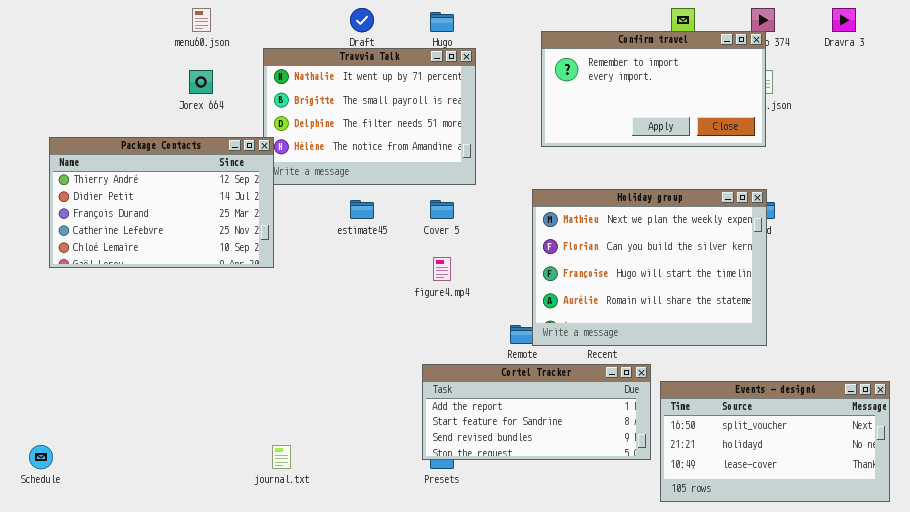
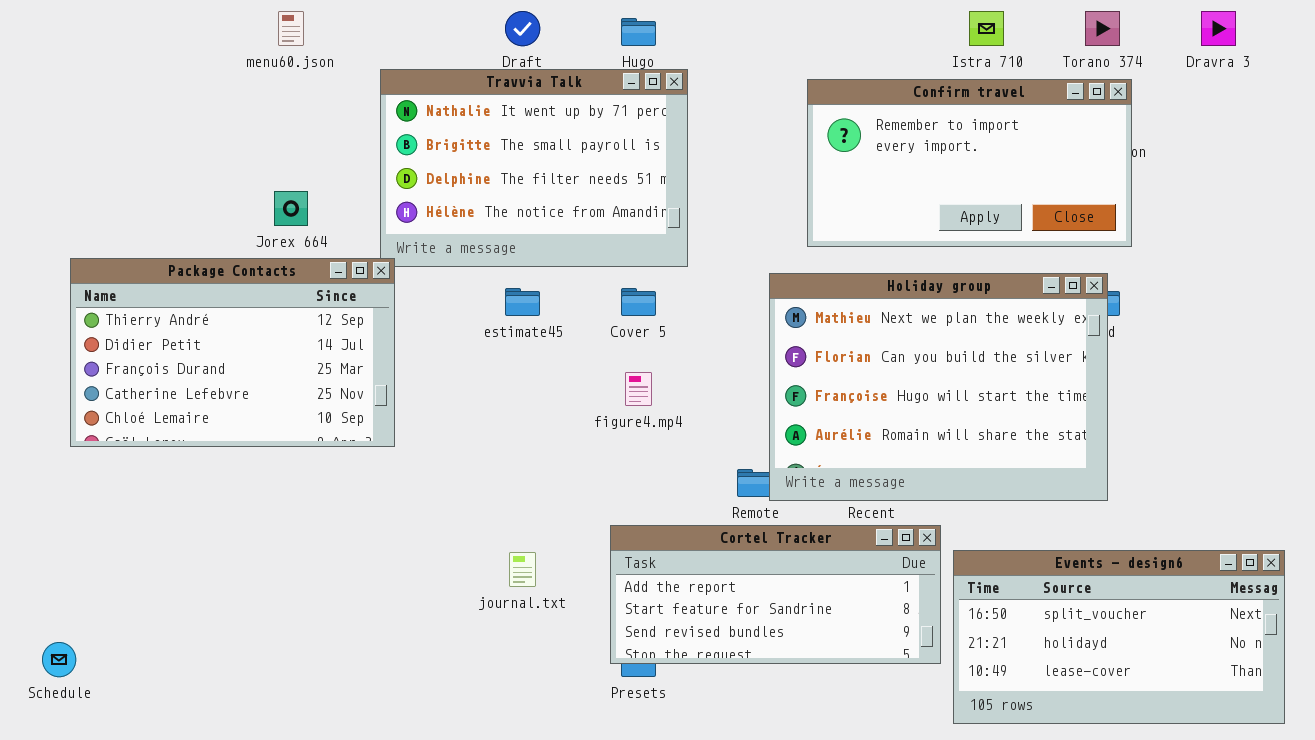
Confirm travel: [541,31,766,147] -> [807,79,1132,247], moved
Jorex 664: [189,70,213,94] -> [274,191,308,226], moved
Package Contacts: [49,137,274,268] -> [70,258,395,447], moved
journal.txt: [272,445,291,469] -> [509,552,536,587], moved

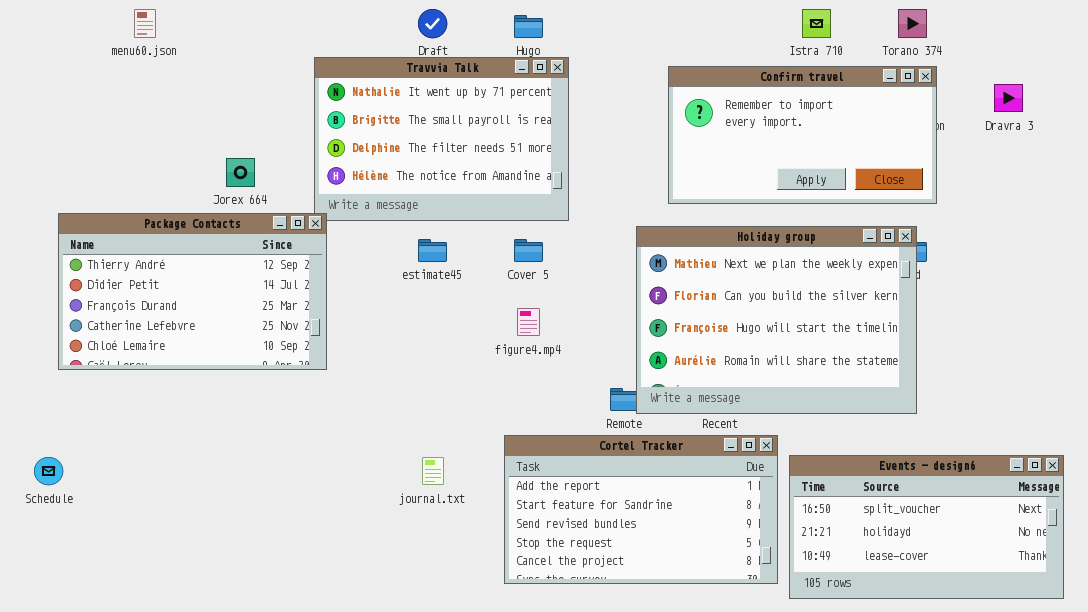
menu60.json: [278,11,304,46] -> [134,9,156,38], moved
Dravra 3: [1201,11,1236,46] -> [994,84,1023,112], moved
Cortel Tracker: [610,525,941,664] -> [504,435,778,584], resized
Schedule: [42,642,76,677] -> [34,457,63,485], moved

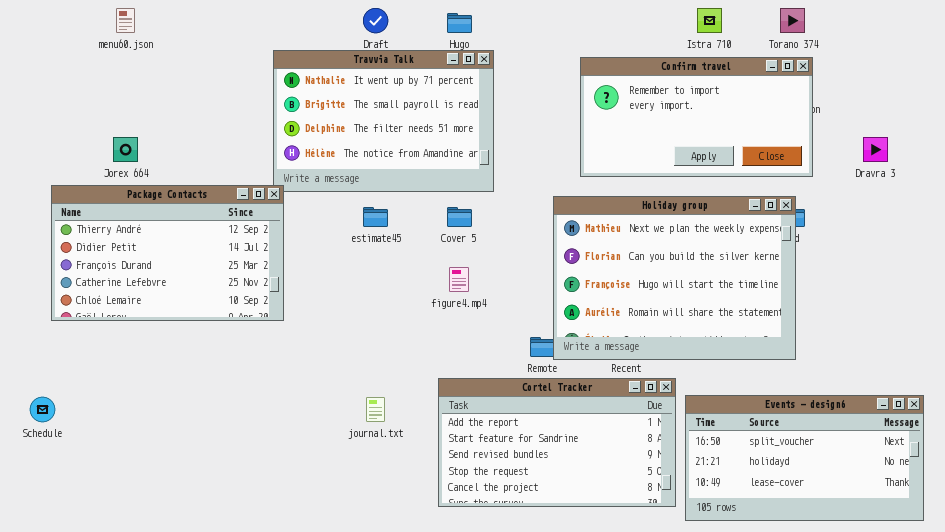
Dravra 3: [994,84,1023,112] -> [863,137,888,162], moved
Jorex 664: [226,158,255,187] -> [113,137,138,162], moved

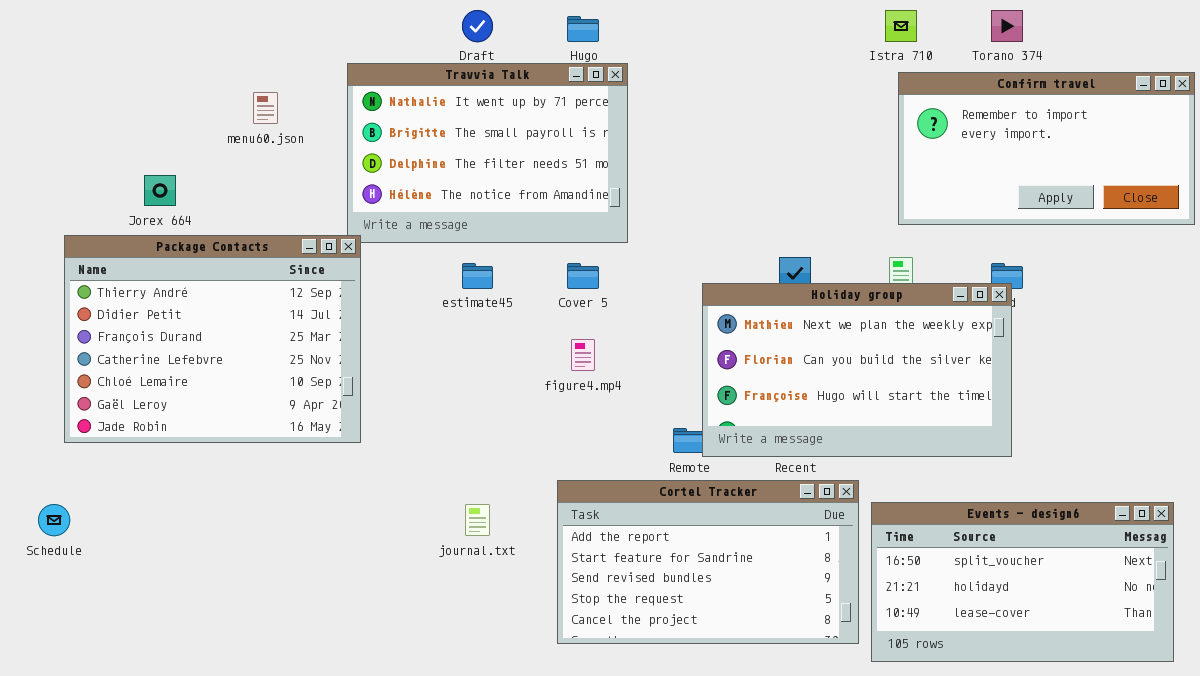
menu60.json: [116,8,135,33] -> [253,92,278,124], moved
Confirm travel: [580,57,813,177] -> [898,72,1195,225], moved
Package Contacts: [51,185,284,321] -> [64,235,361,443], resized
Holiday group: [553,196,796,360] -> [702,283,1012,457], resized

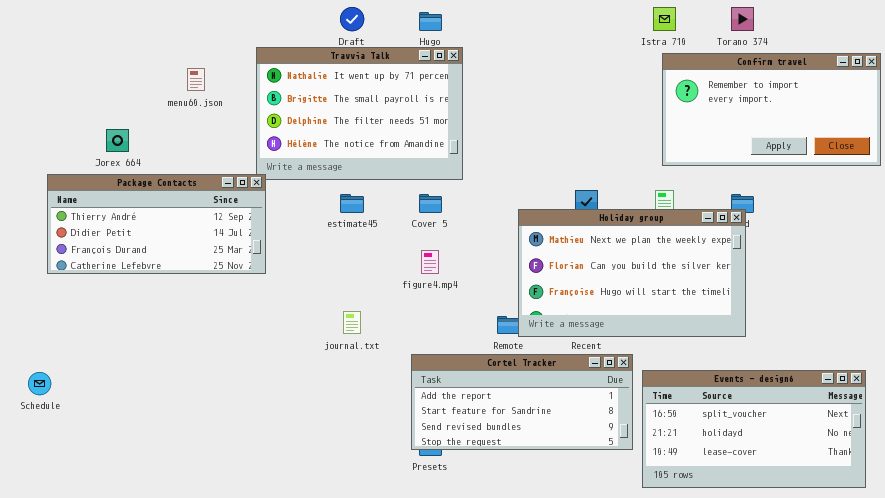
Package Contacts: [64,235,361,443] -> [47,174,266,274], resized
Cortel Tracker: [557,480,859,644] -> [411,354,633,450], resized
journal.txt: [465,504,490,536] -> [343,311,361,334], moved

